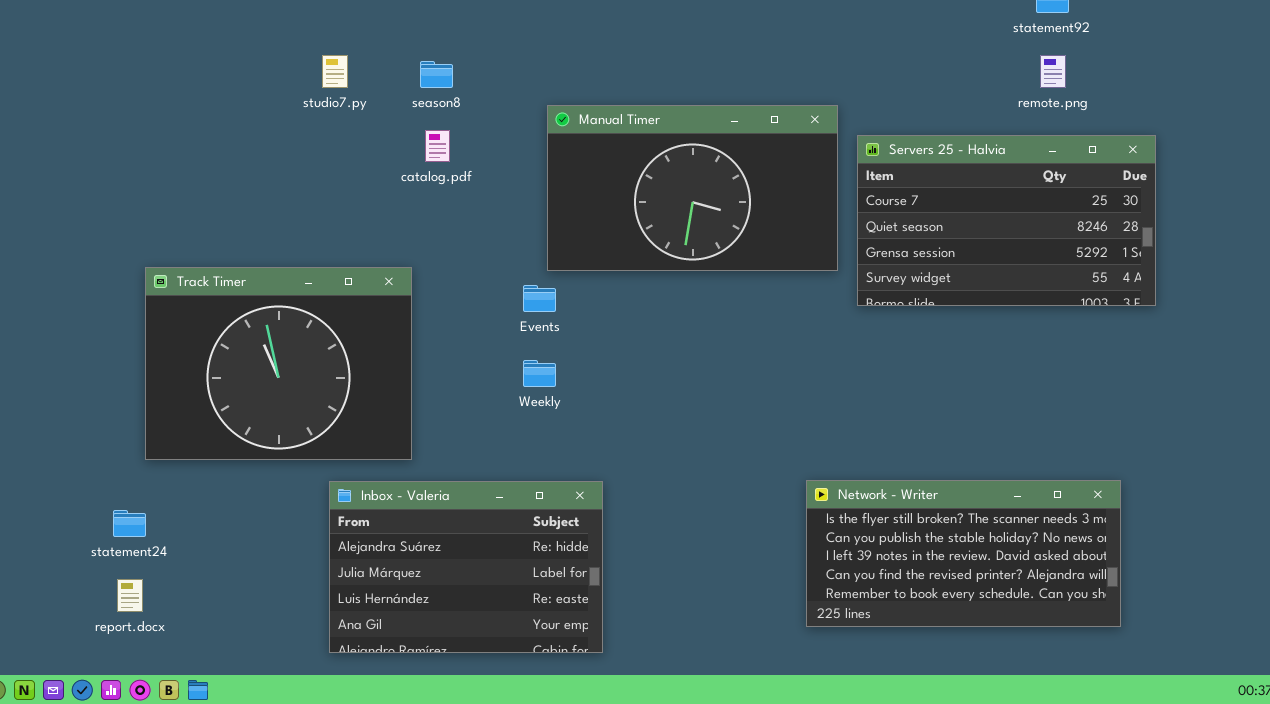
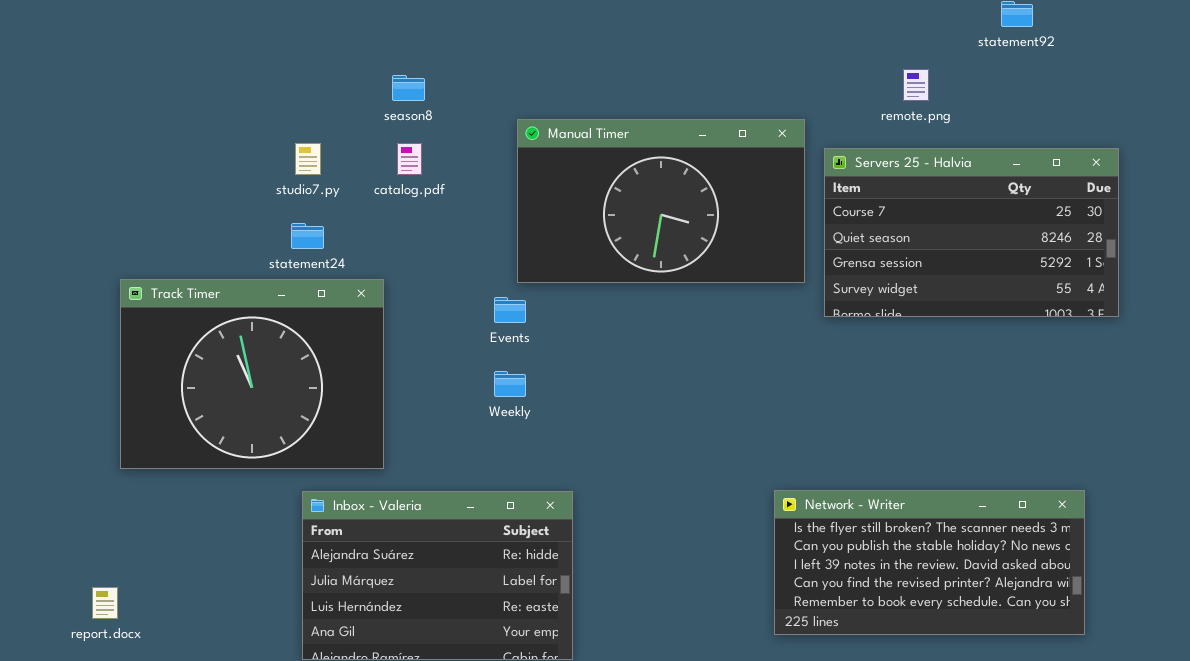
studio7.py: [322,55,348,88] -> [295,143,321,175], moved
remote.png: [1040,55,1066,88] -> [903,69,929,101], moved
statement24: [113,510,146,537] -> [291,223,324,249], moved

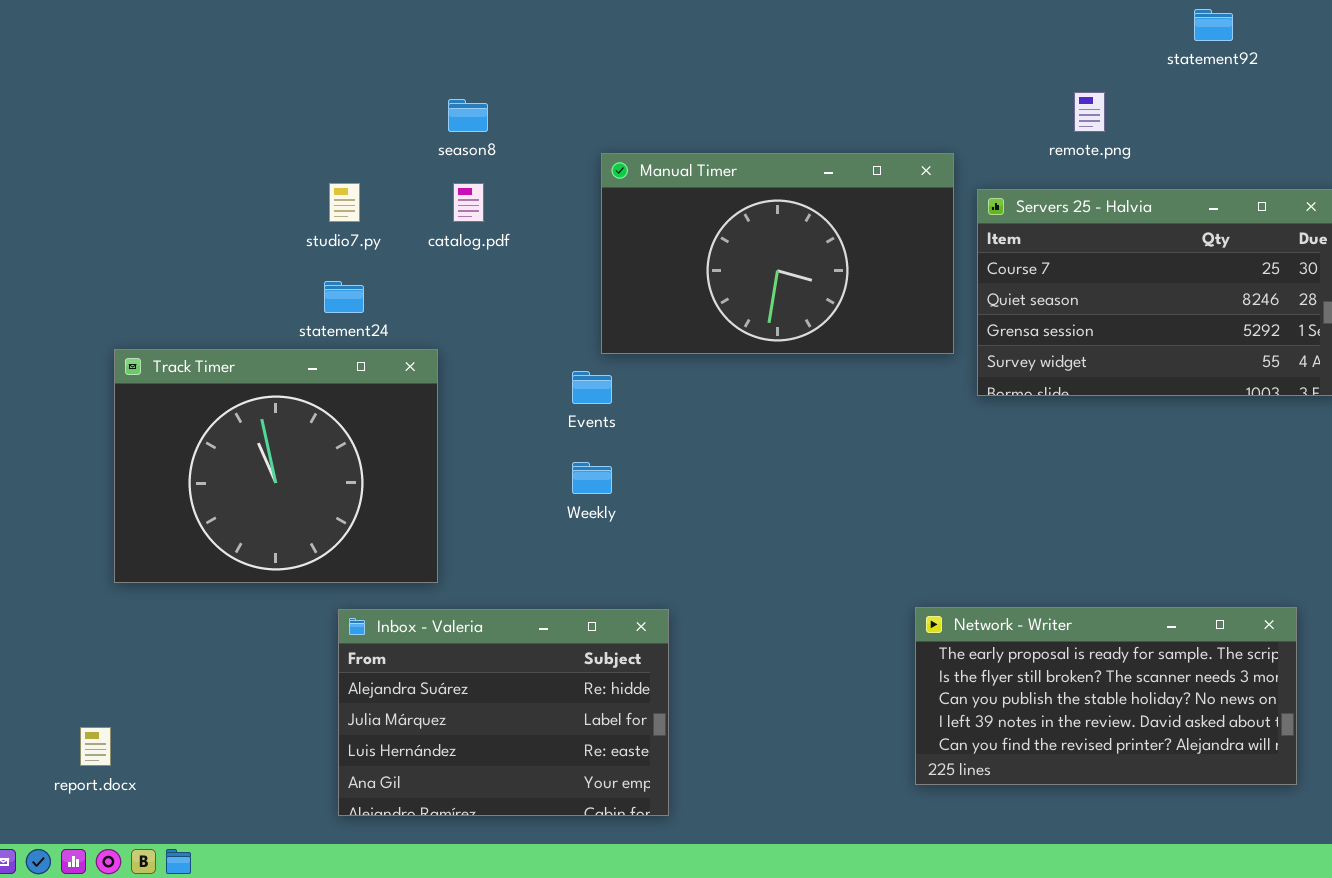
Network - Writer: [774,490,1085,635] -> [915,607,1297,785], scrolled up 1 row

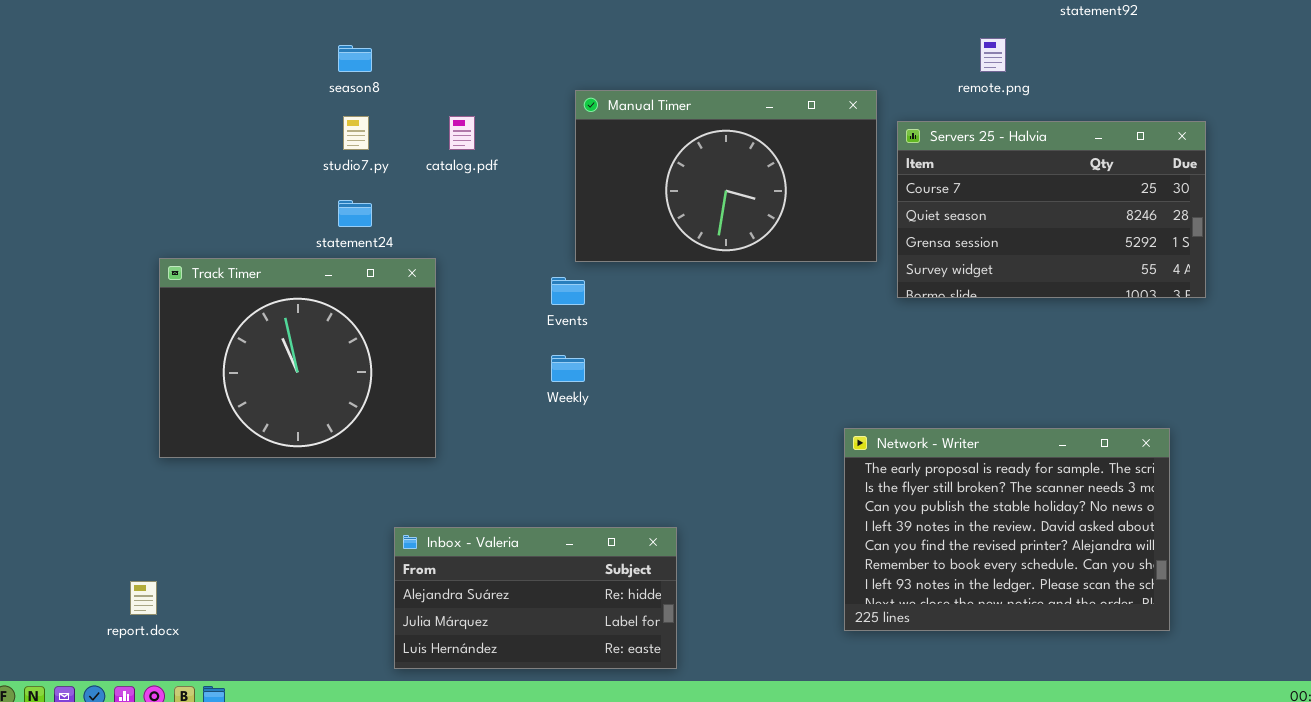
season8: [448,99,488,132] -> [338,45,372,72], moved
Network - Writer: [915,607,1297,785] -> [844,428,1170,631], resized
Inbox - Valeria: [338,609,669,816] -> [394,527,677,669], moved, resized

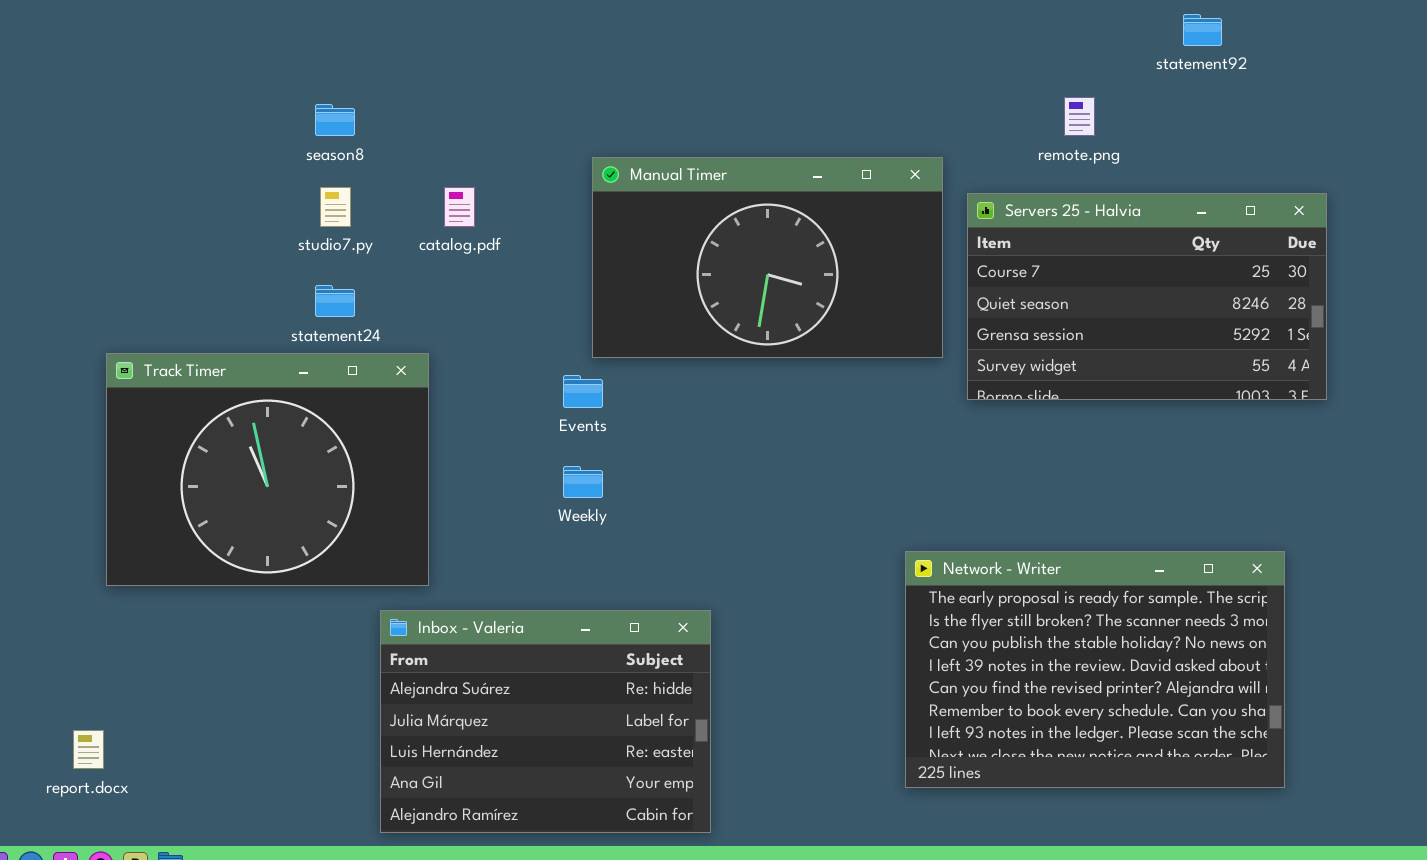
Inbox - Valeria: [394,527,677,669] -> [380,610,711,833], resized

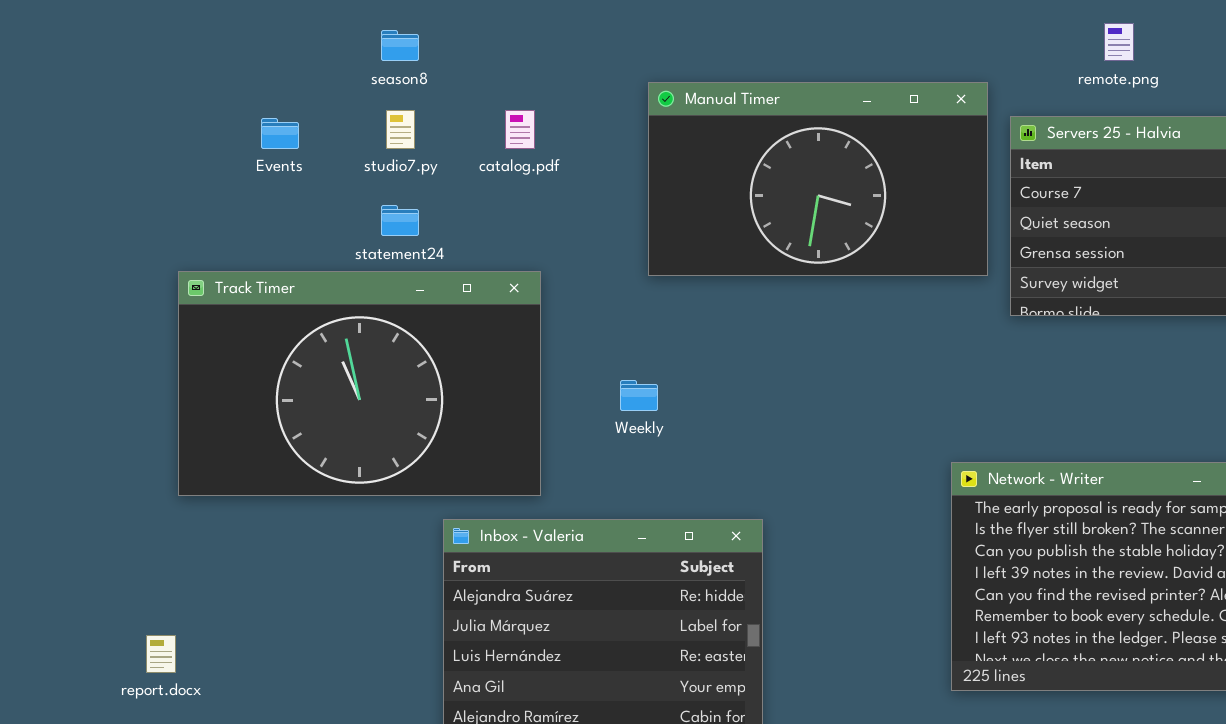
Track Timer: [106,353,429,586] -> [178,271,541,496], resized
Events: [563,375,603,408] -> [261,118,299,149], moved

